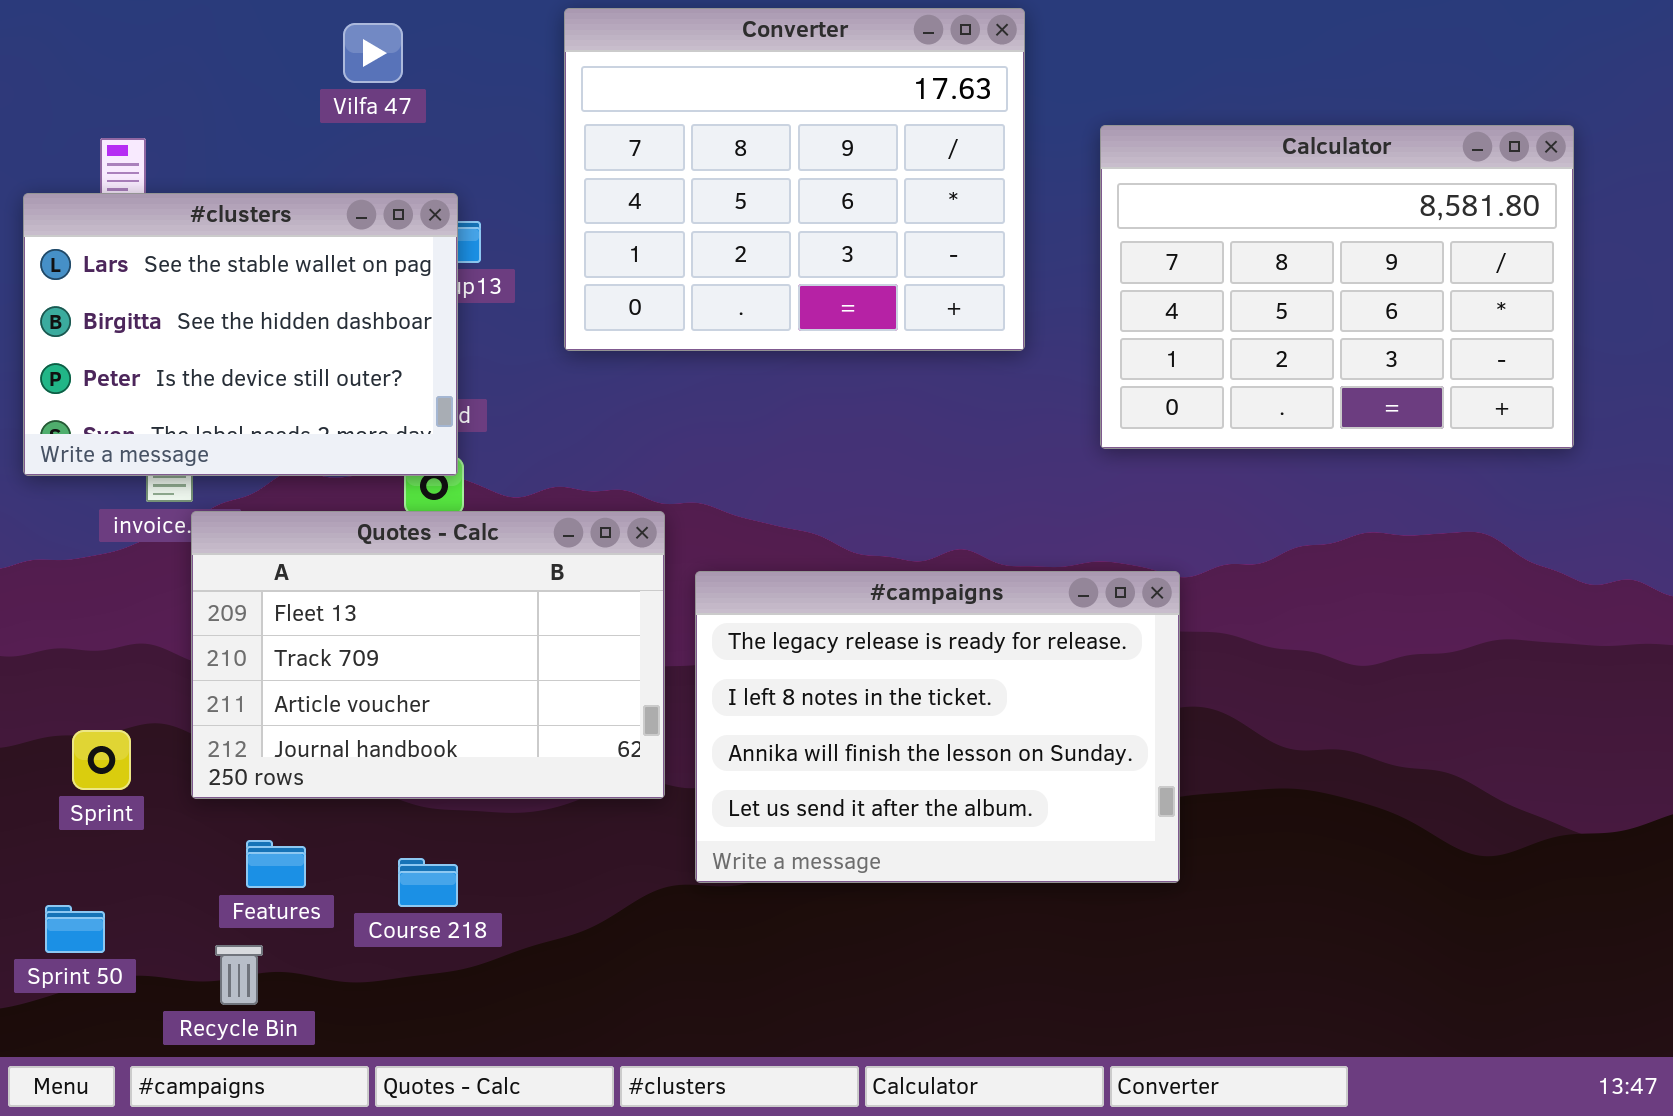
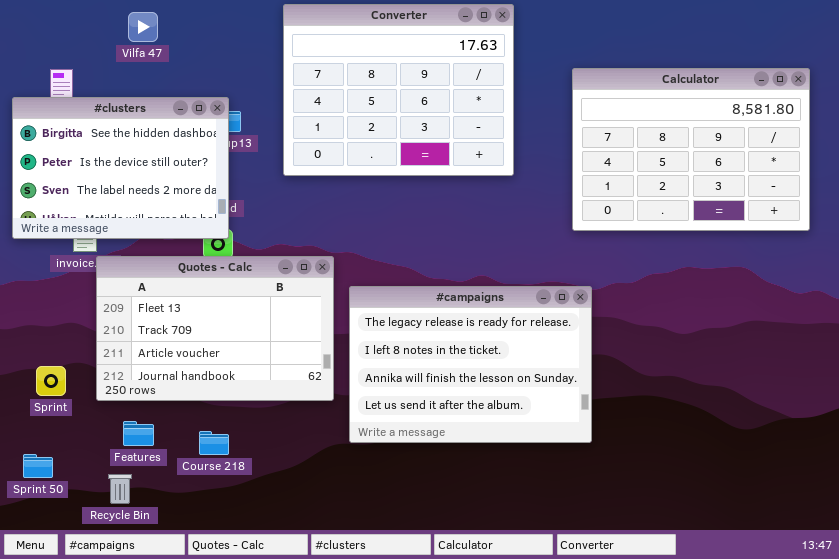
Vilfa 47: [343,23,403,83] -> [128,12,158,42], moved
Calculator: [1100,125,1574,449] -> [572,68,810,231], moved
#clusters: [23,193,458,476] -> [12,97,229,239], scrolled down 1 row

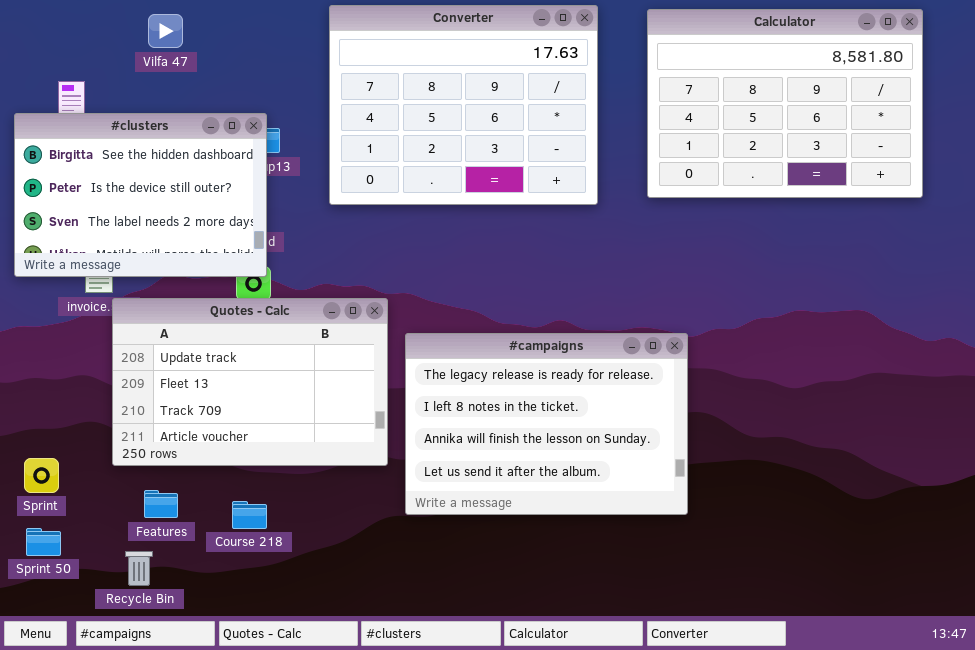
Calculator: [572,68,810,231] -> [647,9,923,198], moved
Quotes - Calc: [96,256,334,401] -> [112,298,388,466], scrolled up 1 row
Sprint: [36,366,66,396] -> [24,458,59,493], moved

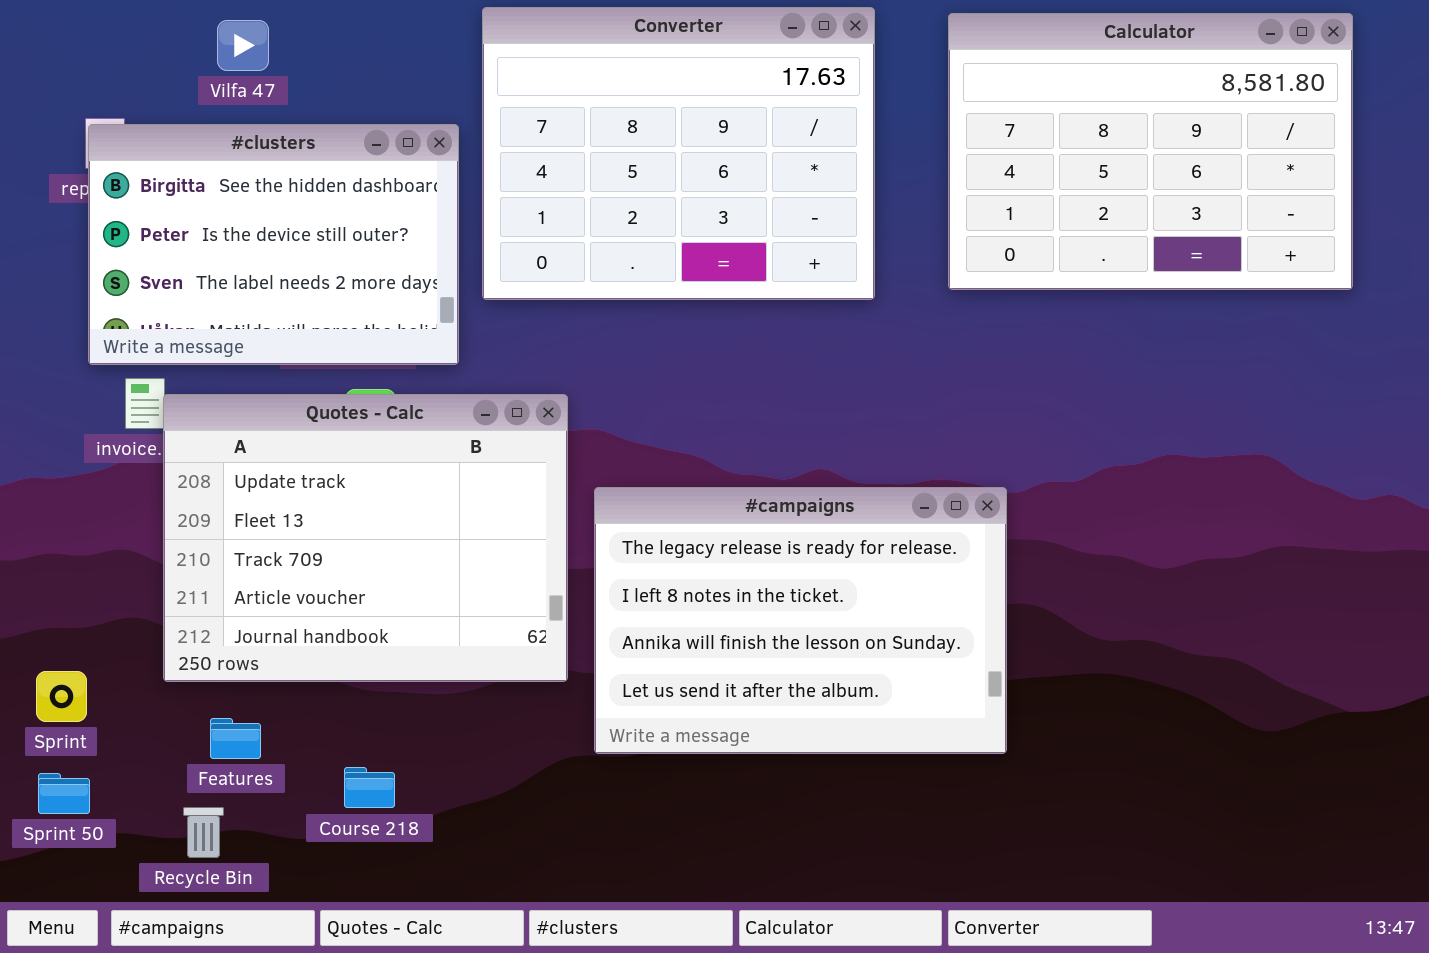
#clusters: [14,113,267,277] -> [88,124,459,365], moved
Quotes - Calc: [112,298,388,466] -> [163,394,568,682], resized
Course 218: [232,501,267,529] -> [344,767,395,808], moved

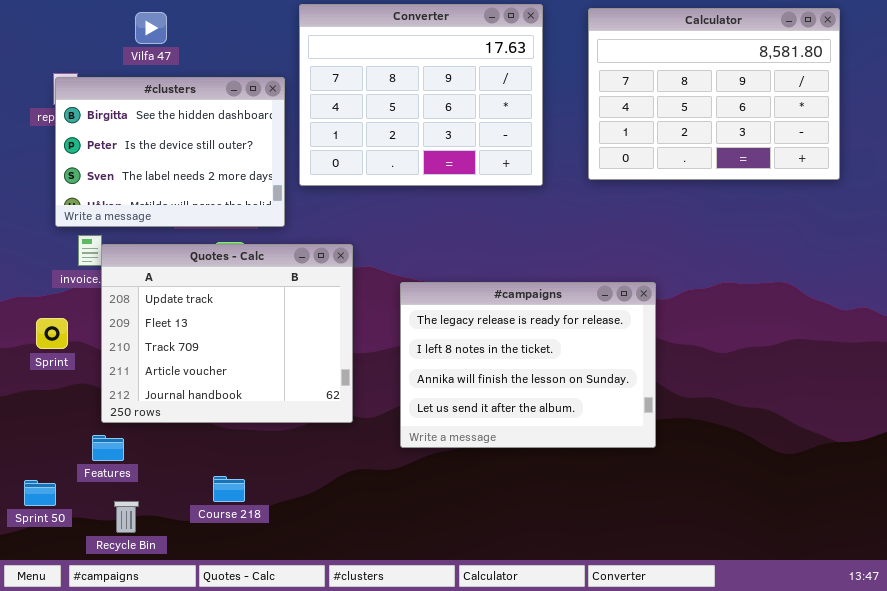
#campaigns: [594,487,1007,754] -> [400,282,656,448], moved
Sprint: [36,671,87,722] -> [36,318,68,349], moved
Features: [210,718,261,759] -> [92,435,124,461], moved

